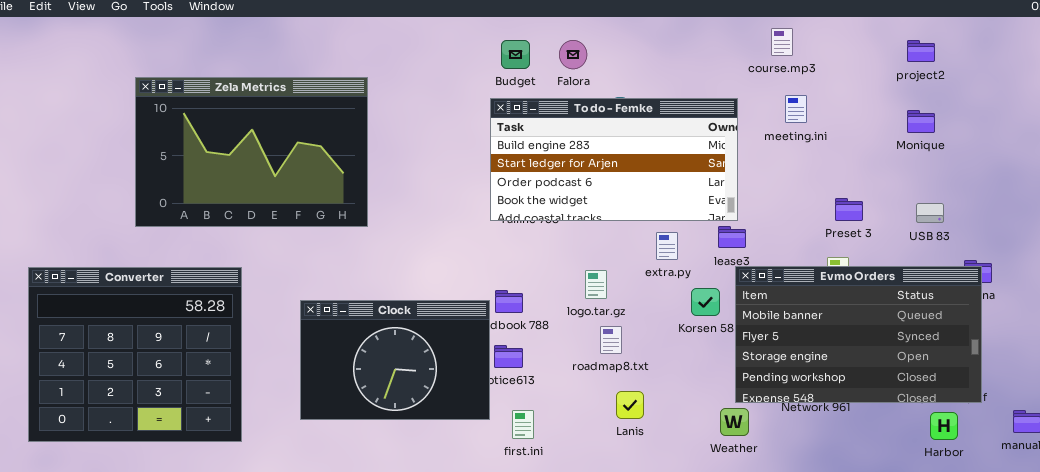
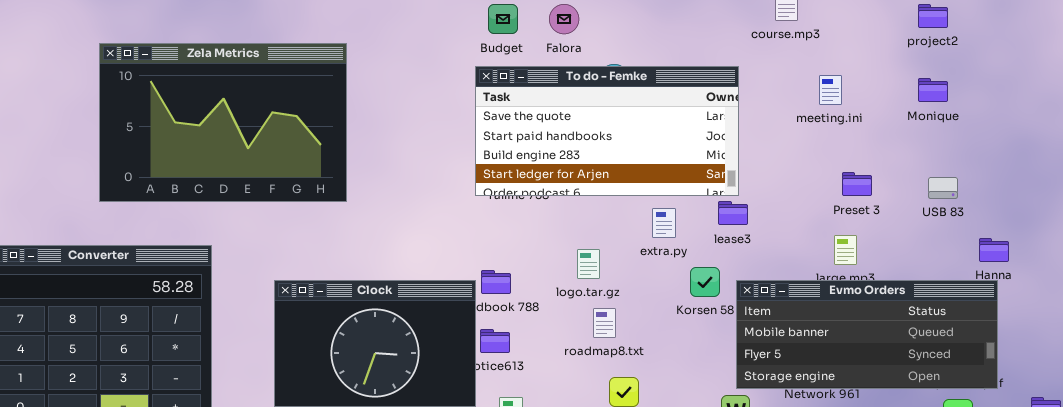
meeting.ini: [785,95,807,123] -> [819,75,842,105], moved
To do - Femke: [490,98,738,221] -> [475,66,739,196], scrolled up 2 rows
Evmo Orders: [735,266,982,403] -> [736,280,998,389], resized

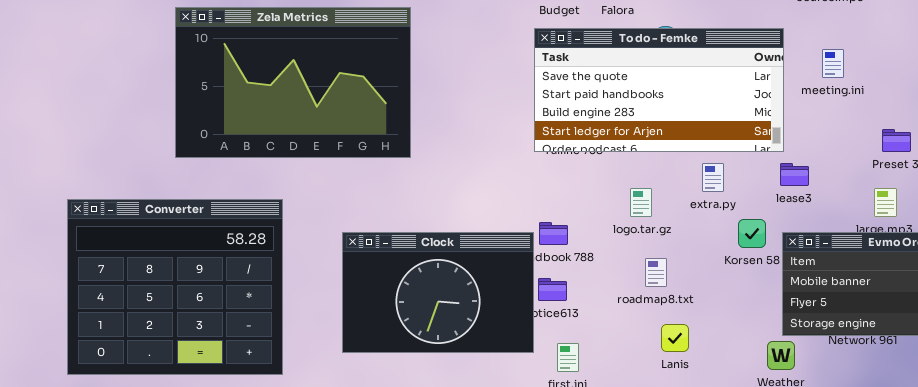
meeting.ini: [819,75,842,105] -> [822,49,844,78], moved
lease3: [718,201,748,225] -> [780,163,809,186], moved
logo.tar.gz: [577,249,600,279] -> [630,188,652,217], moved

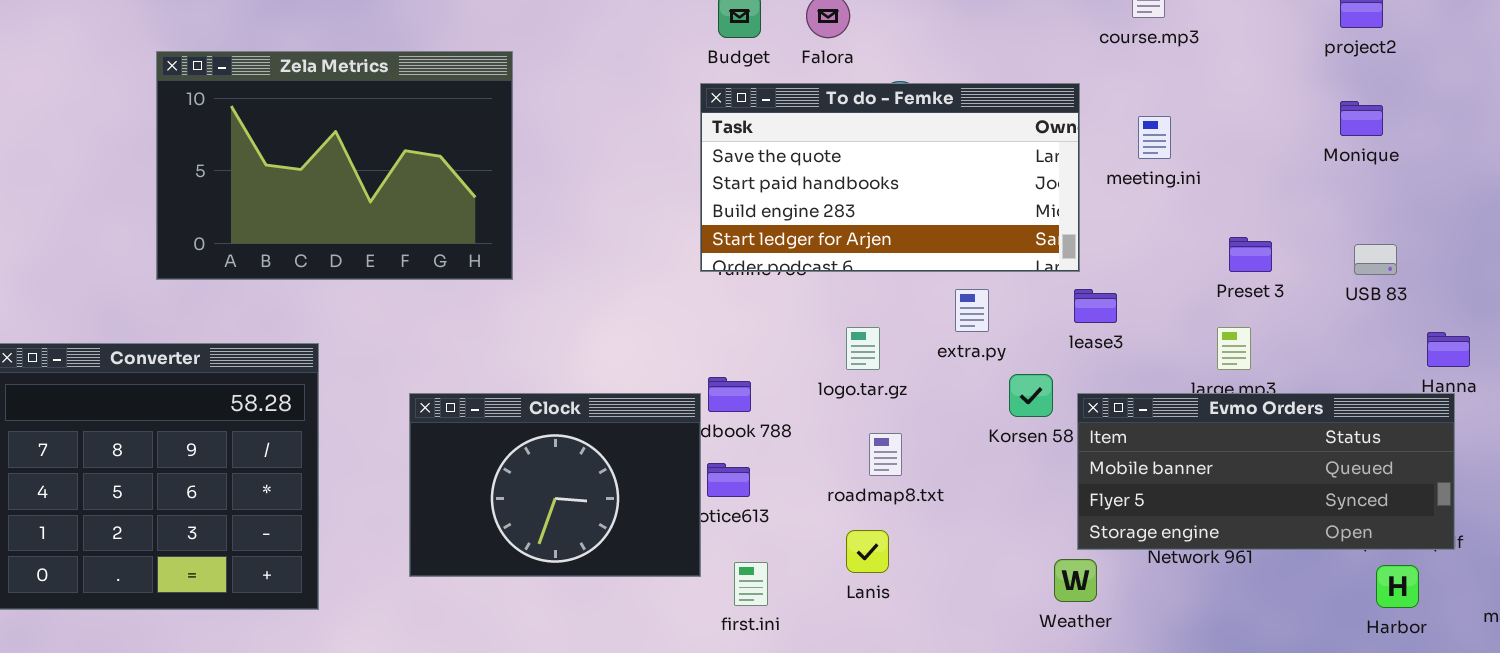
Lanis: [661,324,689,352] -> [846,530,889,573], moved

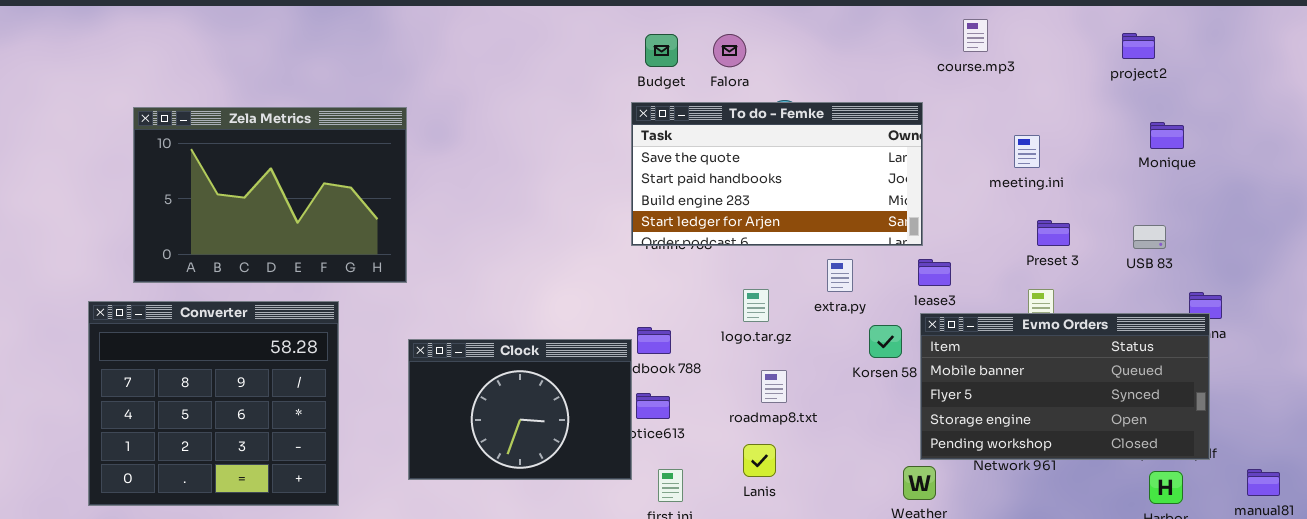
Zela Metrics: [156,51,513,280] -> [133,107,407,283], moved
Monique: [1340,101,1383,136] -> [1150,122,1184,149], moved
meeting.ini: [1138,116,1171,159] -> [1014,135,1040,168], moved
Evmo Orders: [1077,393,1455,550] -> [920,313,1210,460], resized

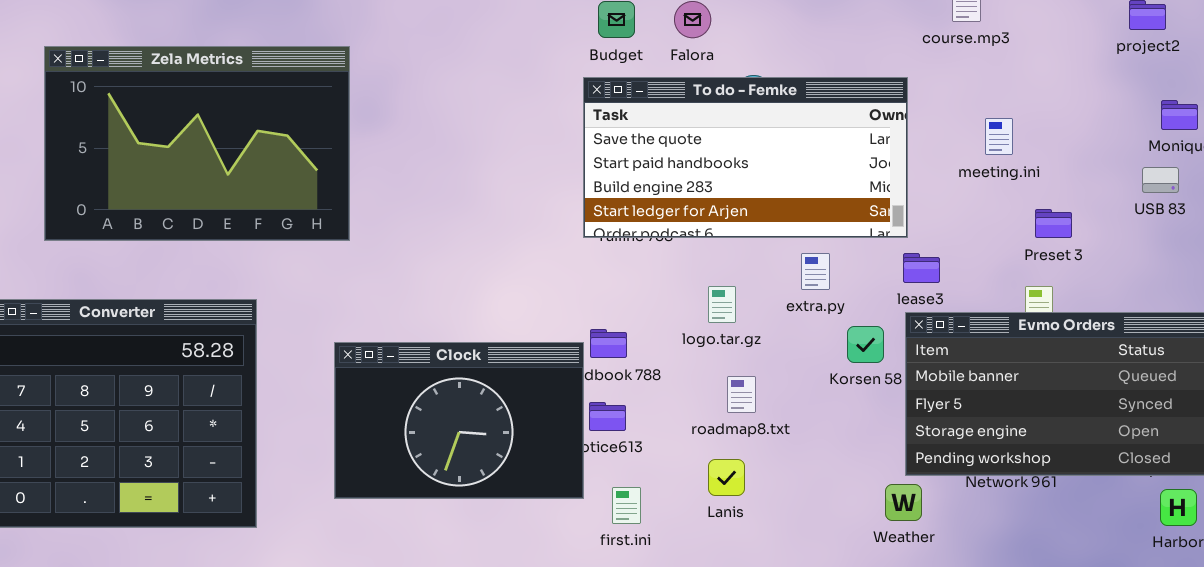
Zela Metrics: [133,107,407,283] -> [44,46,350,241], moved
meeting.ini: [1014,135,1040,168] -> [985,118,1013,155], moved
USB 83: [1133,225,1166,249] -> [1142,167,1179,193], moved

